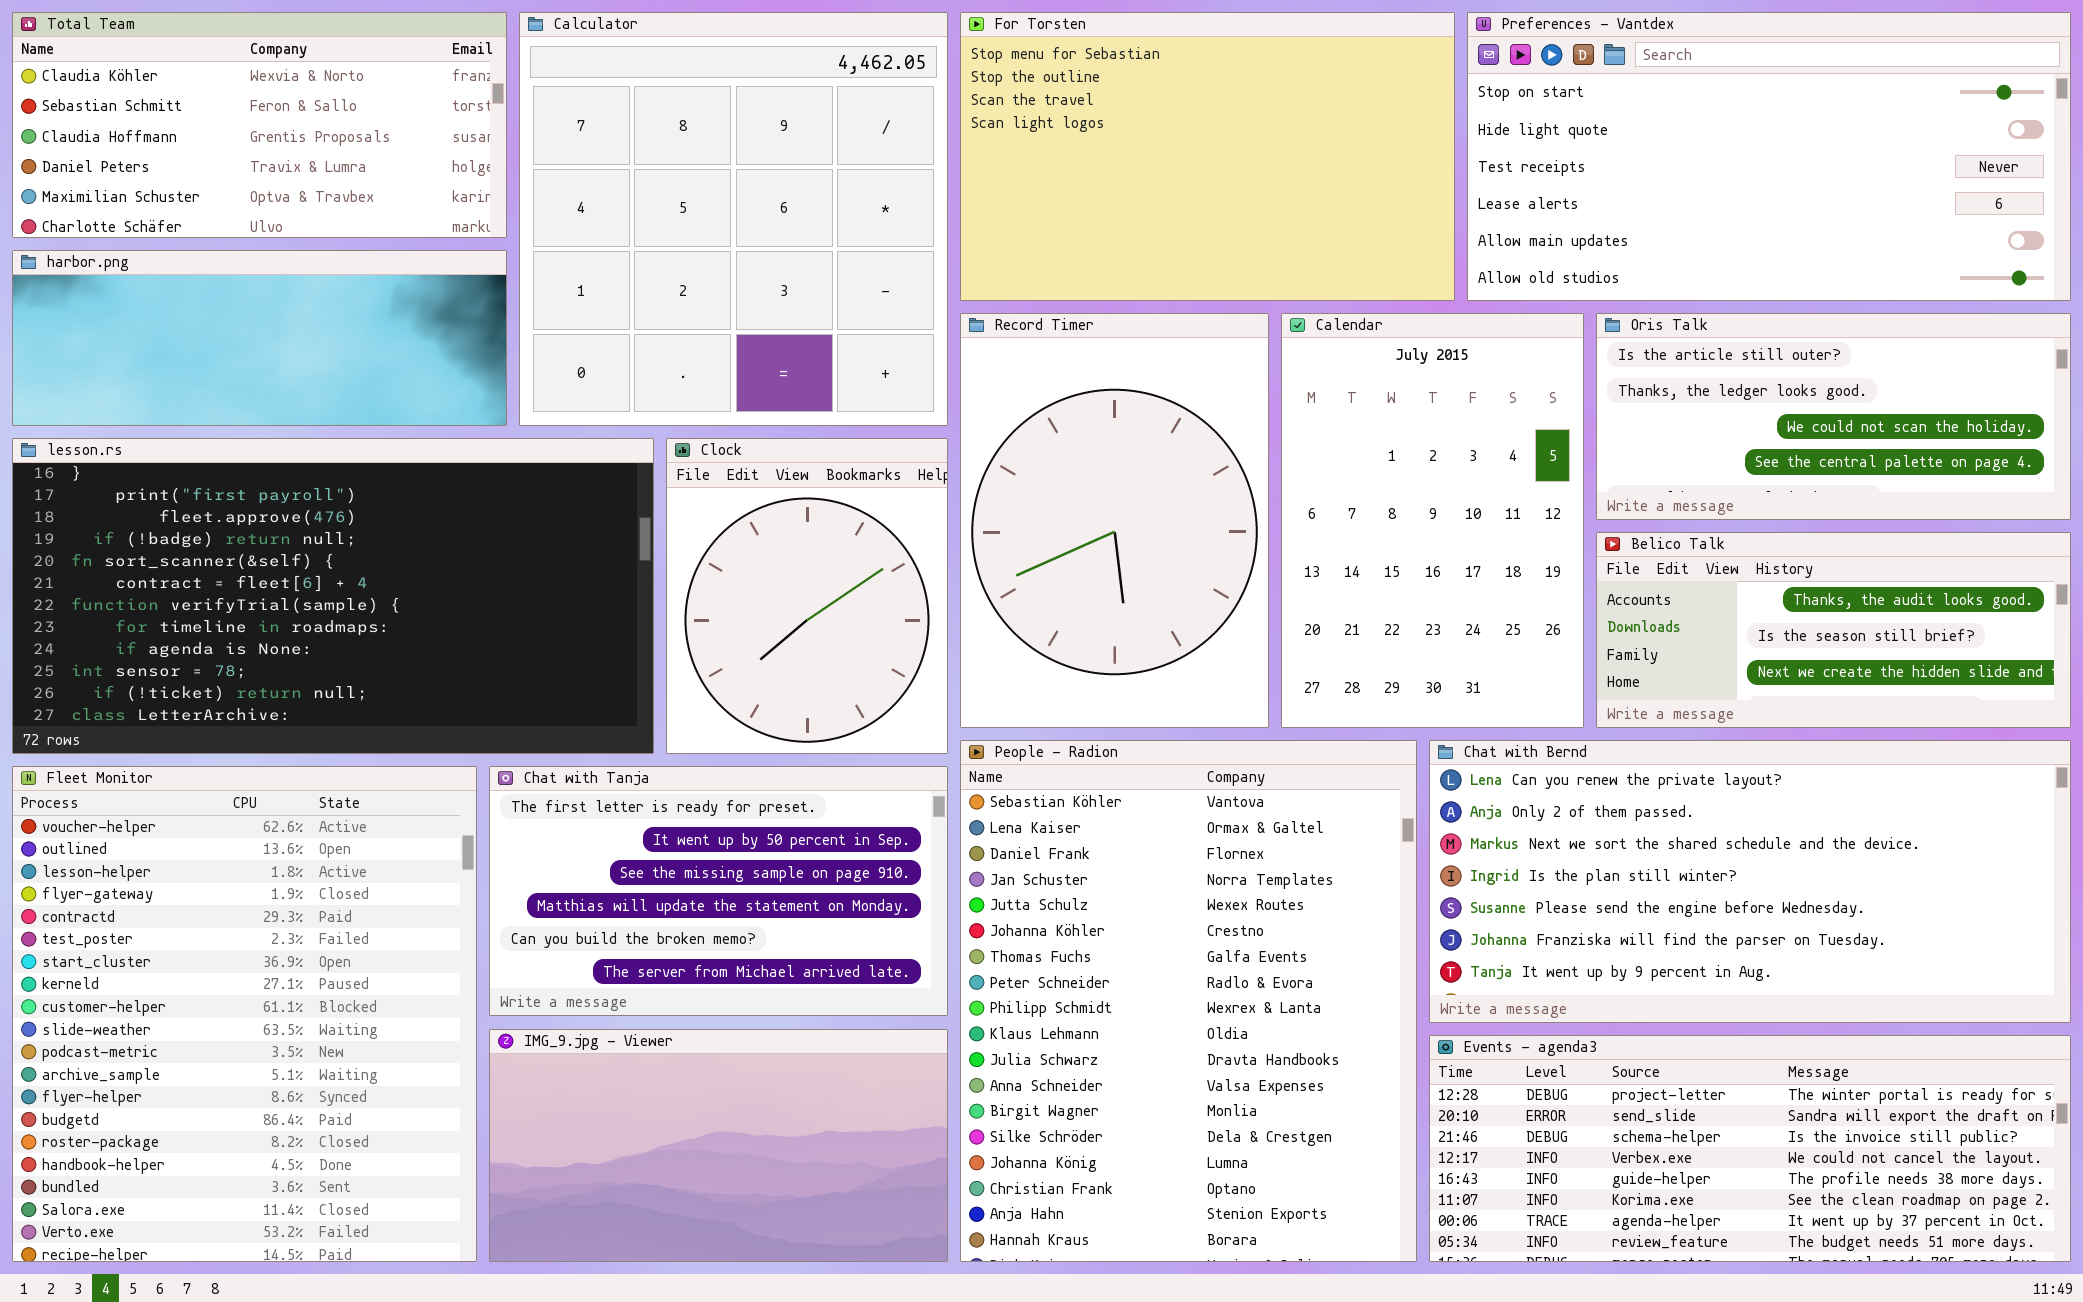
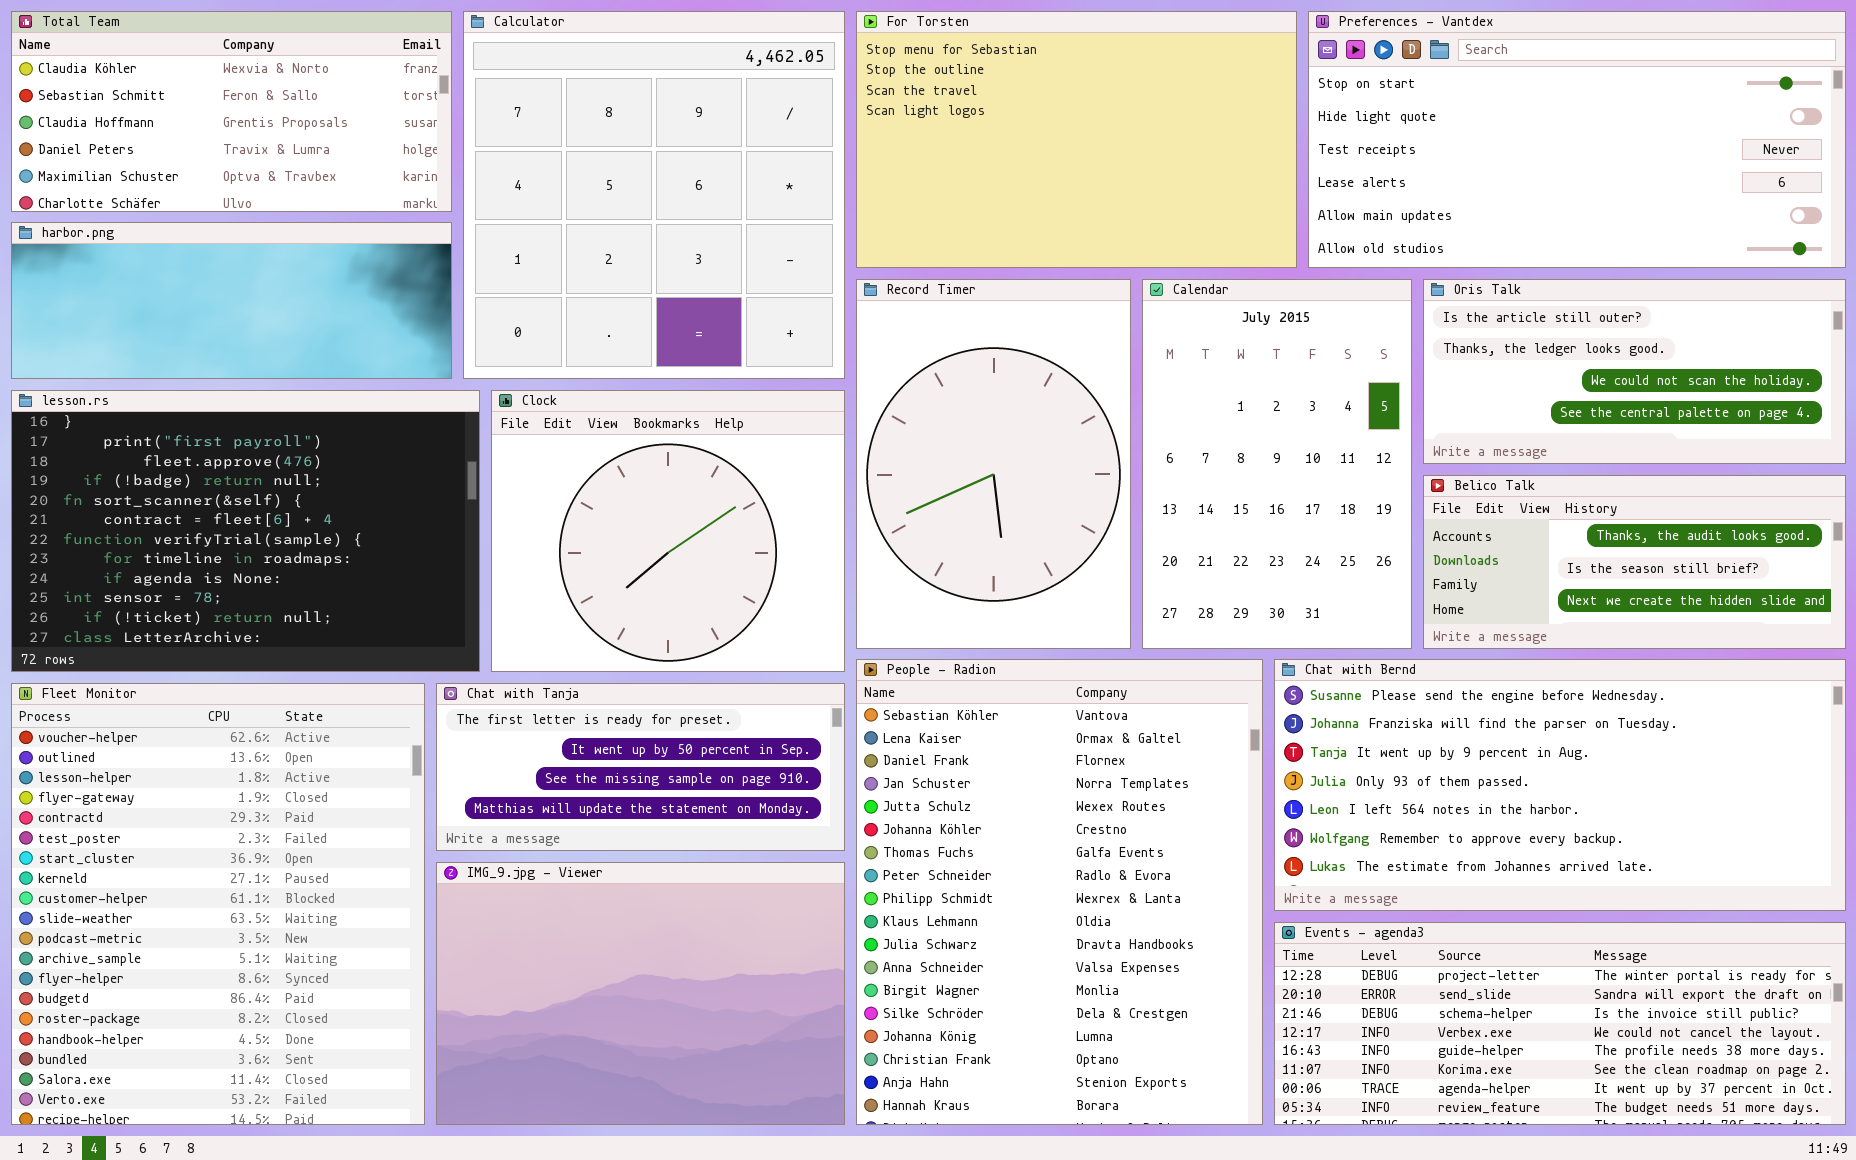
lesson.rs: [12,438,654,754] -> [11,390,480,672], resized
Clock: [666,438,948,754] -> [491,390,845,672], resized
Chat with Bernd: [1429,740,2071,1023] -> [1274,659,1846,911], scrolled down 4 rows
Chat with Tanja: [489,766,948,1016] -> [436,683,845,851], resized
IMG_9.jpg - Viewer: [489,1029,948,1262] -> [436,862,845,1125], resized

